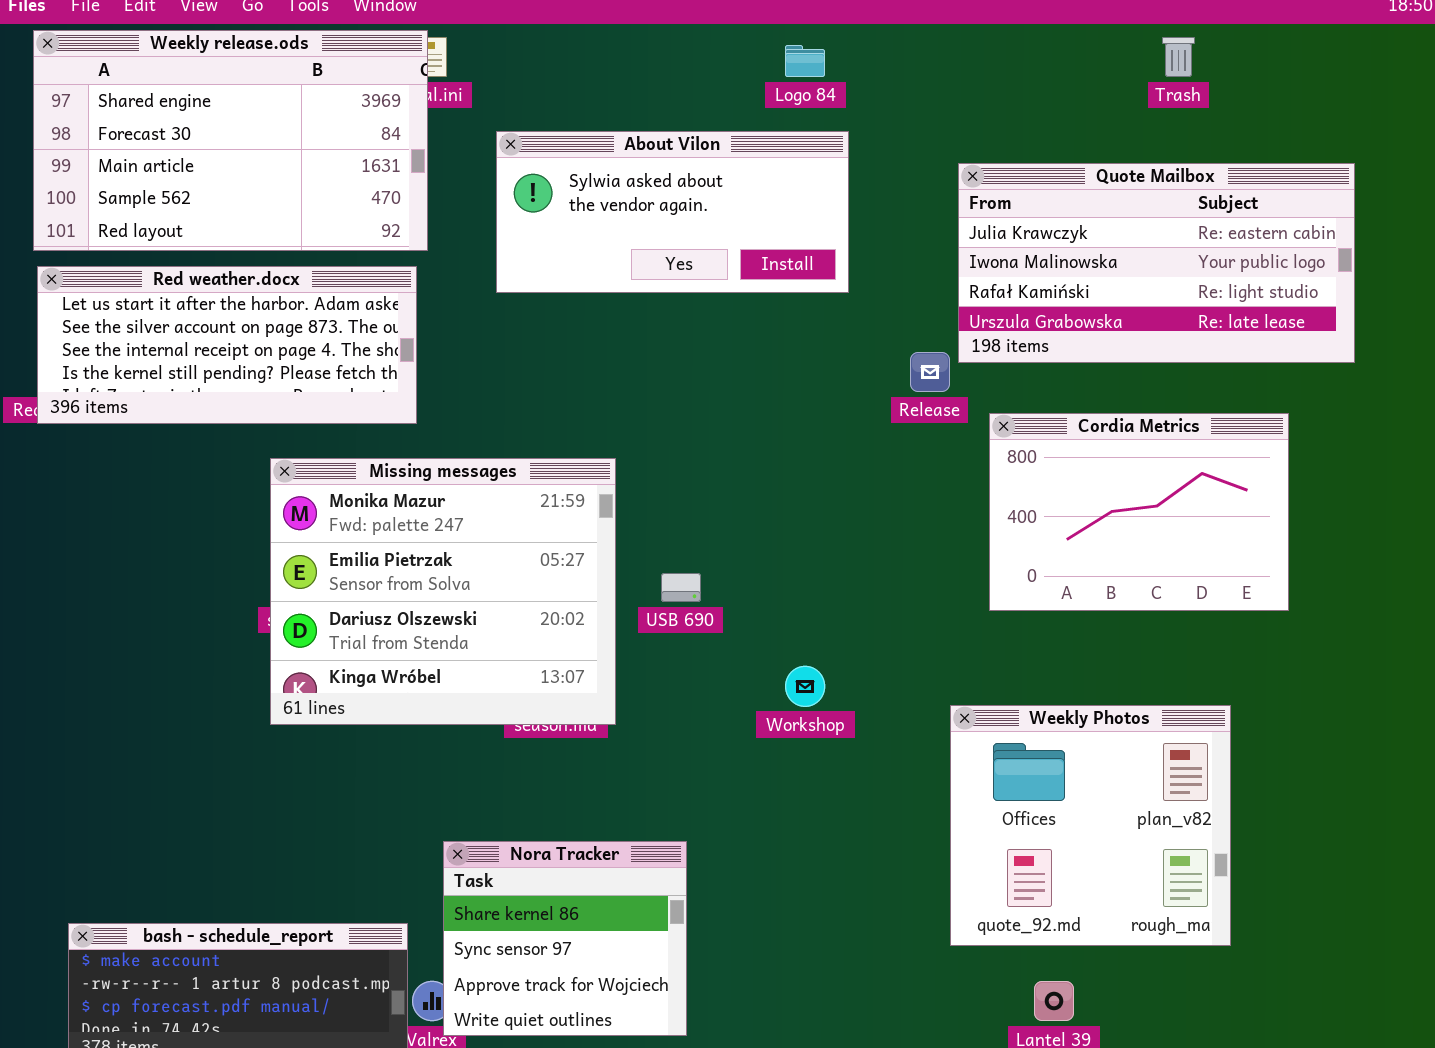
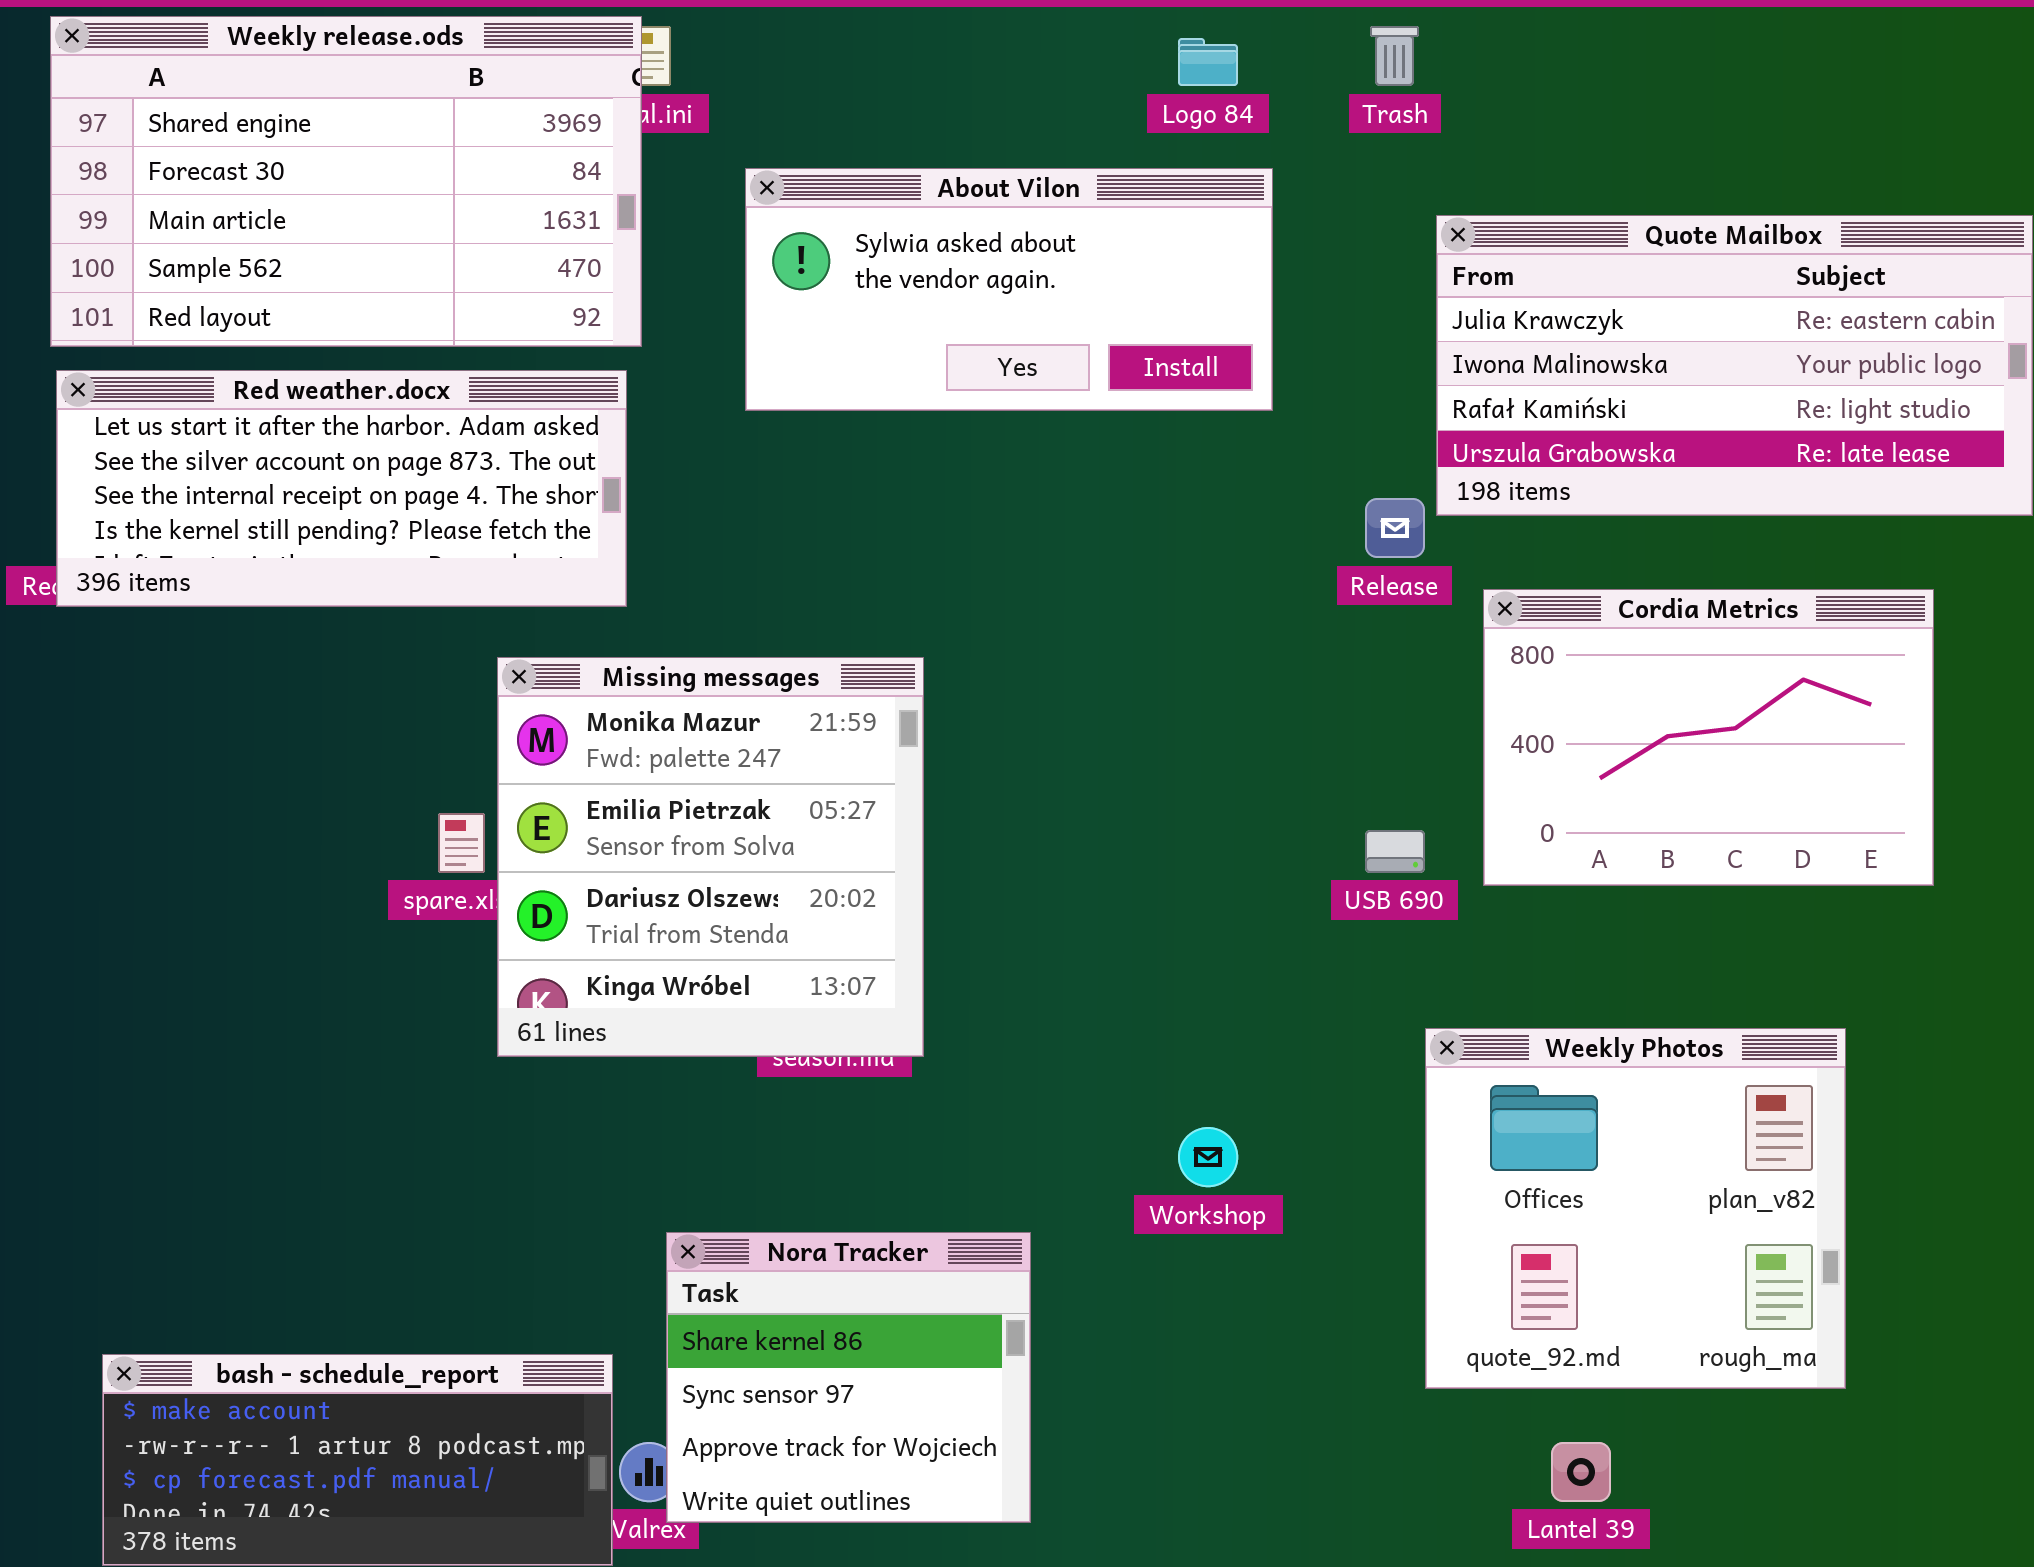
Trash: [1162,37,1195,77] -> [1370,26,1419,86], moved
Missing messages: [270,458,616,725] -> [497,657,924,1057], resized
USB 690: [661,573,701,602] -> [1365,830,1425,873], moved
Workshop: [785,666,825,707] -> [1178,1127,1238,1187], moved

